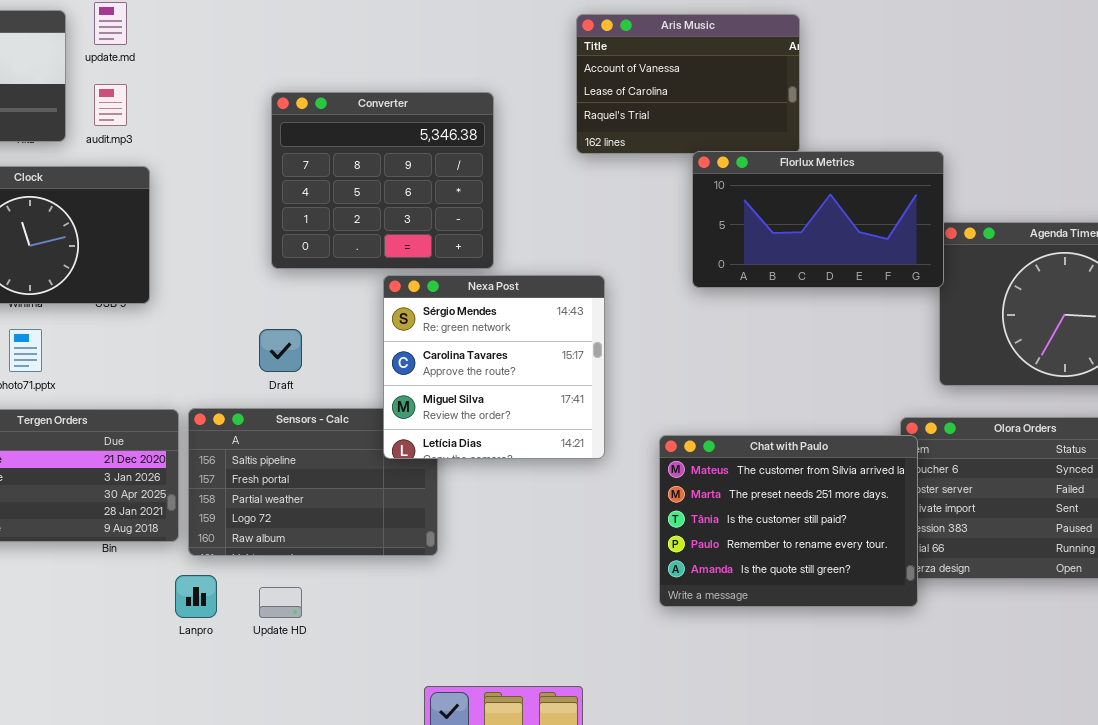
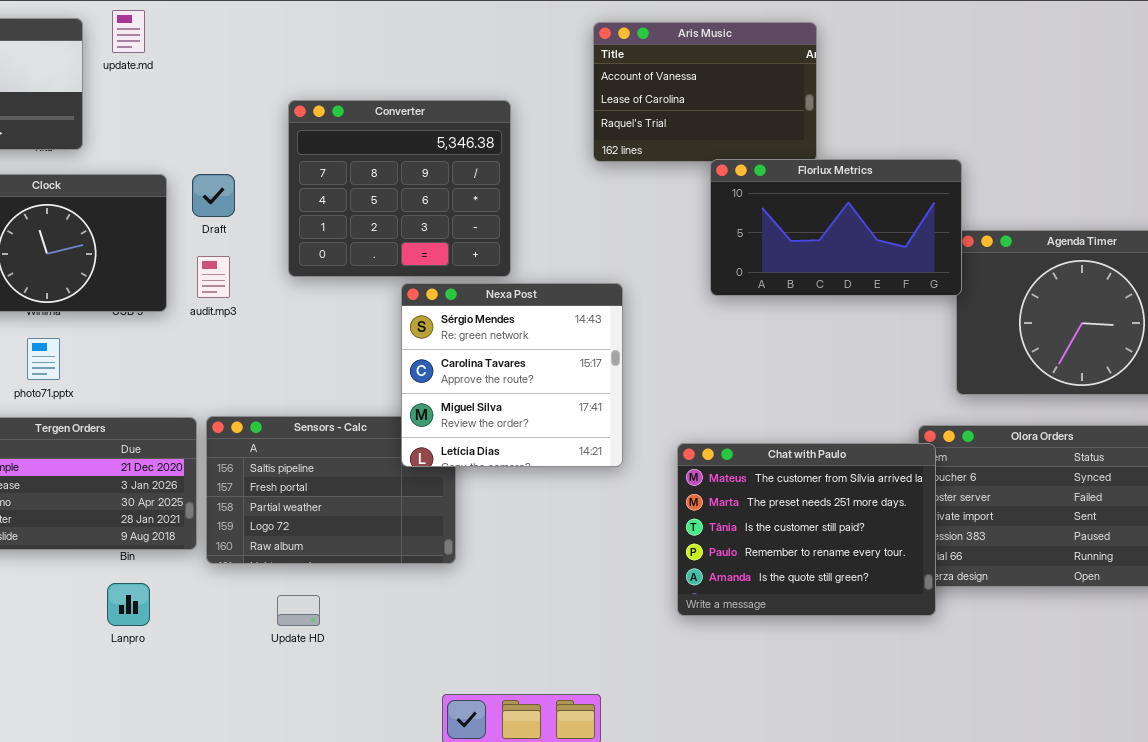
audit.mp3: [94,84,127,126] -> [197,256,230,298], moved
Draft: [259,329,302,372] -> [192,174,235,217], moved
Lanpro: [175,575,217,618] -> [107,583,150,626], moved

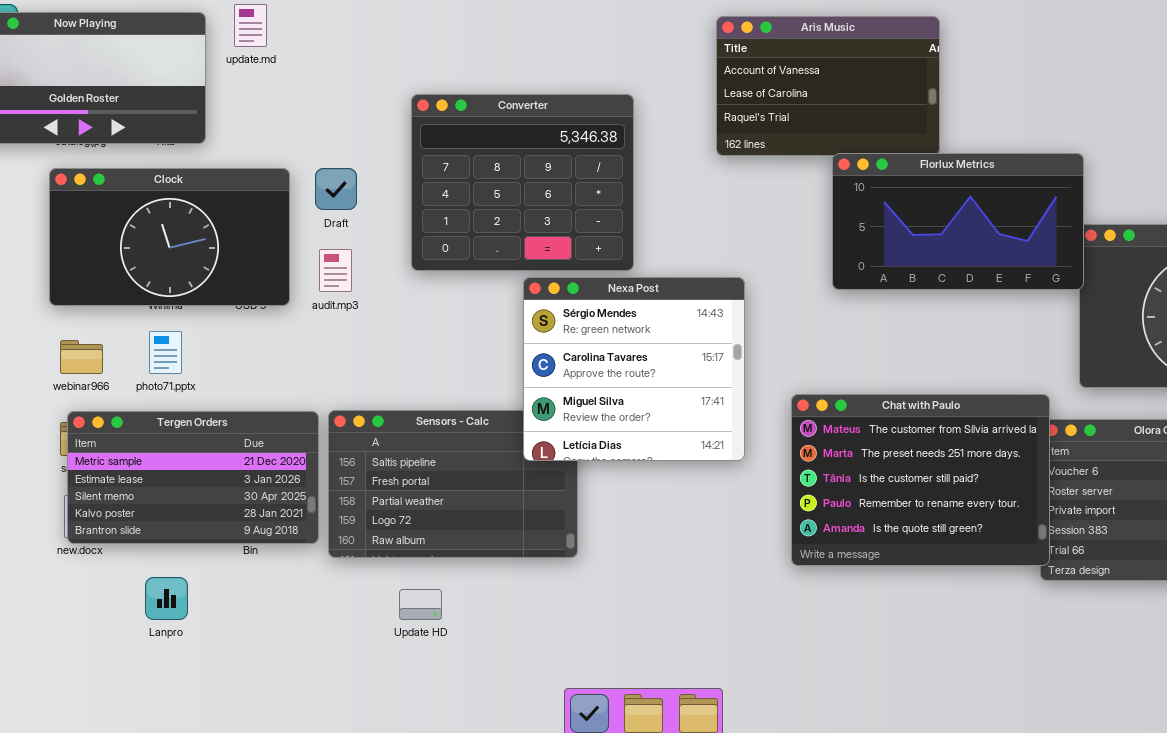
Chat with Paulo: [677,443,936,616] -> [791,394,1050,566], moved
Lanpro: [107,583,150,626] -> [145,577,188,620], moved

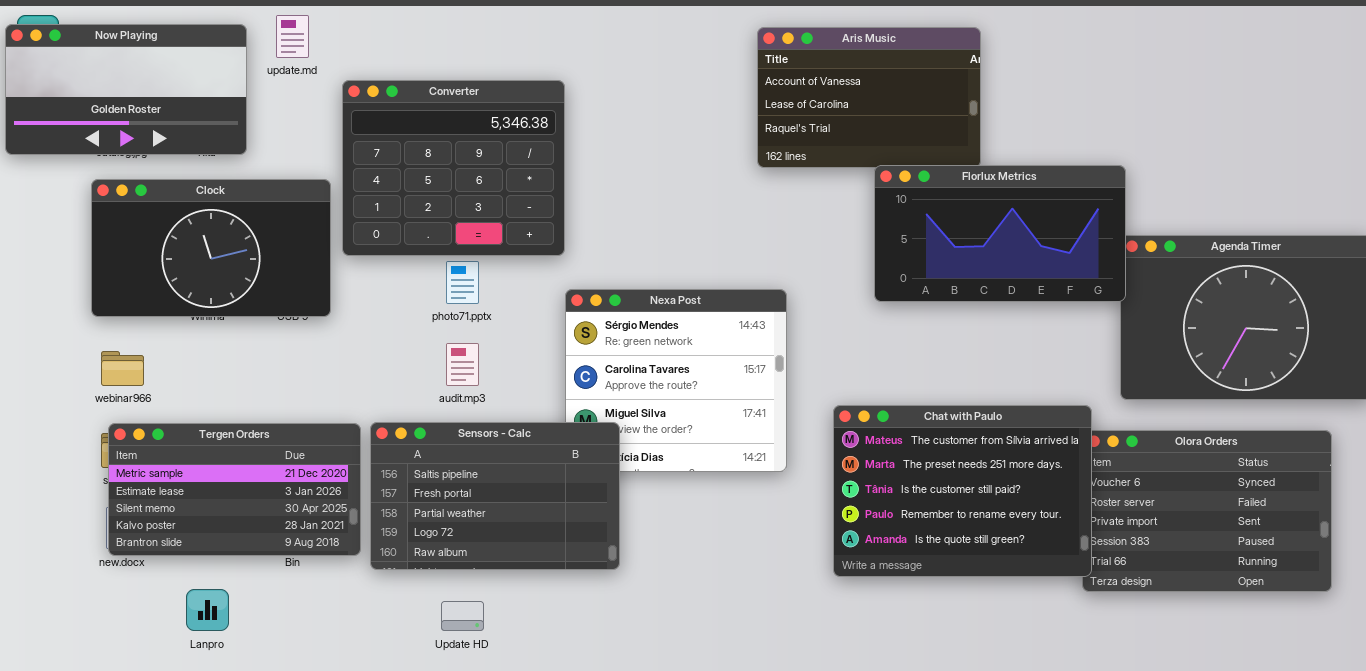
Converter: [411,94,634,271] -> [342,80,565,256], moved
audit.mp3: [319,249,352,292] -> [446,343,479,386], moved
photo71.pptx: [149,331,182,374] -> [446,261,479,304], moved
Sensors - Calc: [328,410,578,558] -> [370,422,620,570], raised

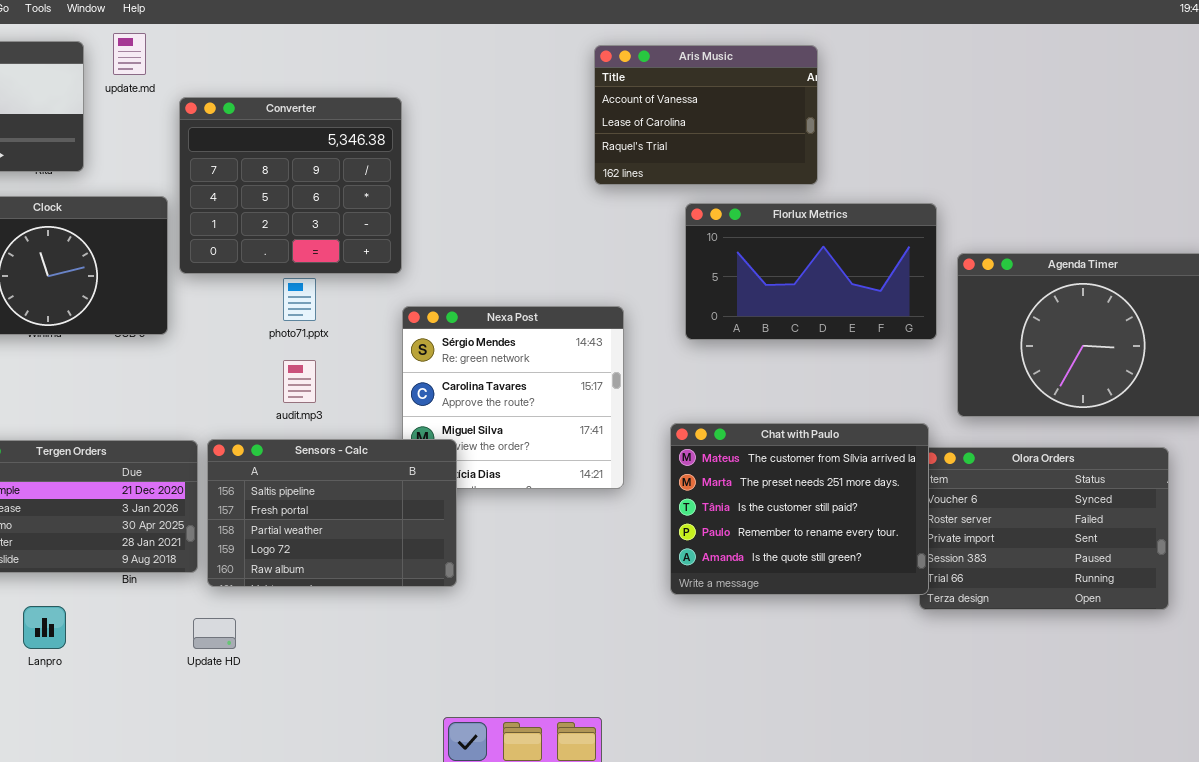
Florlux Metrics: [874,165,1126,302] -> [685,203,937,340], moved
Update HD: [441,601,484,631] -> [193,618,236,649], moved

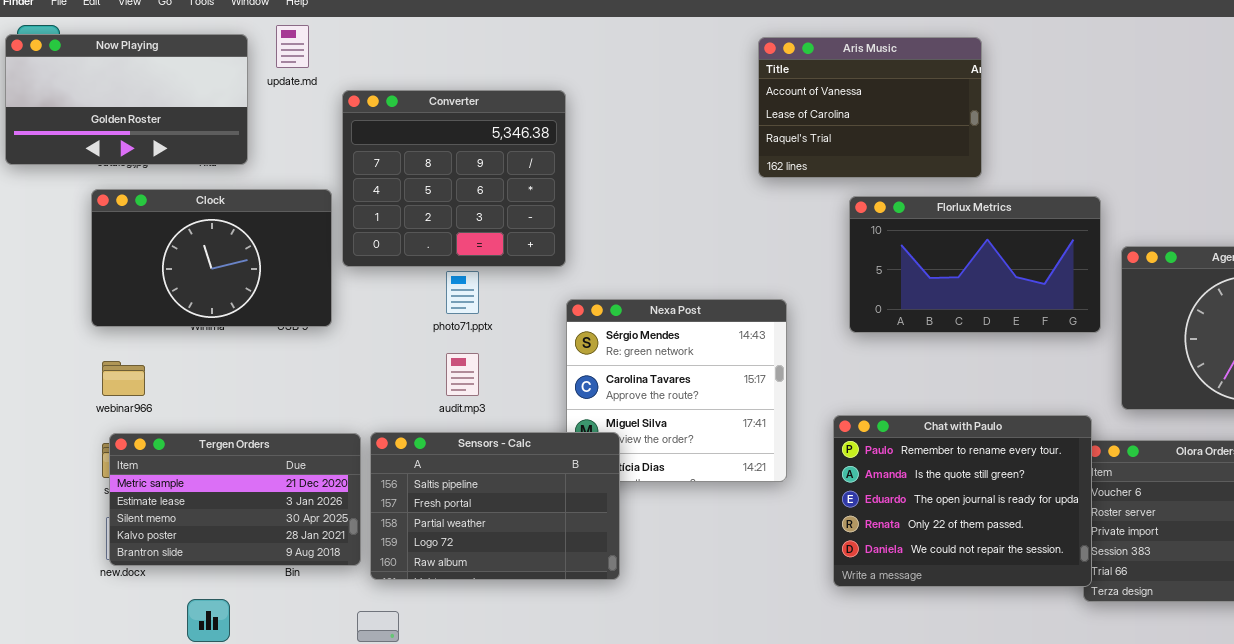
Chat with Paulo: [670,423,929,595] -> [833,415,1092,587], scrolled down 3 rows

